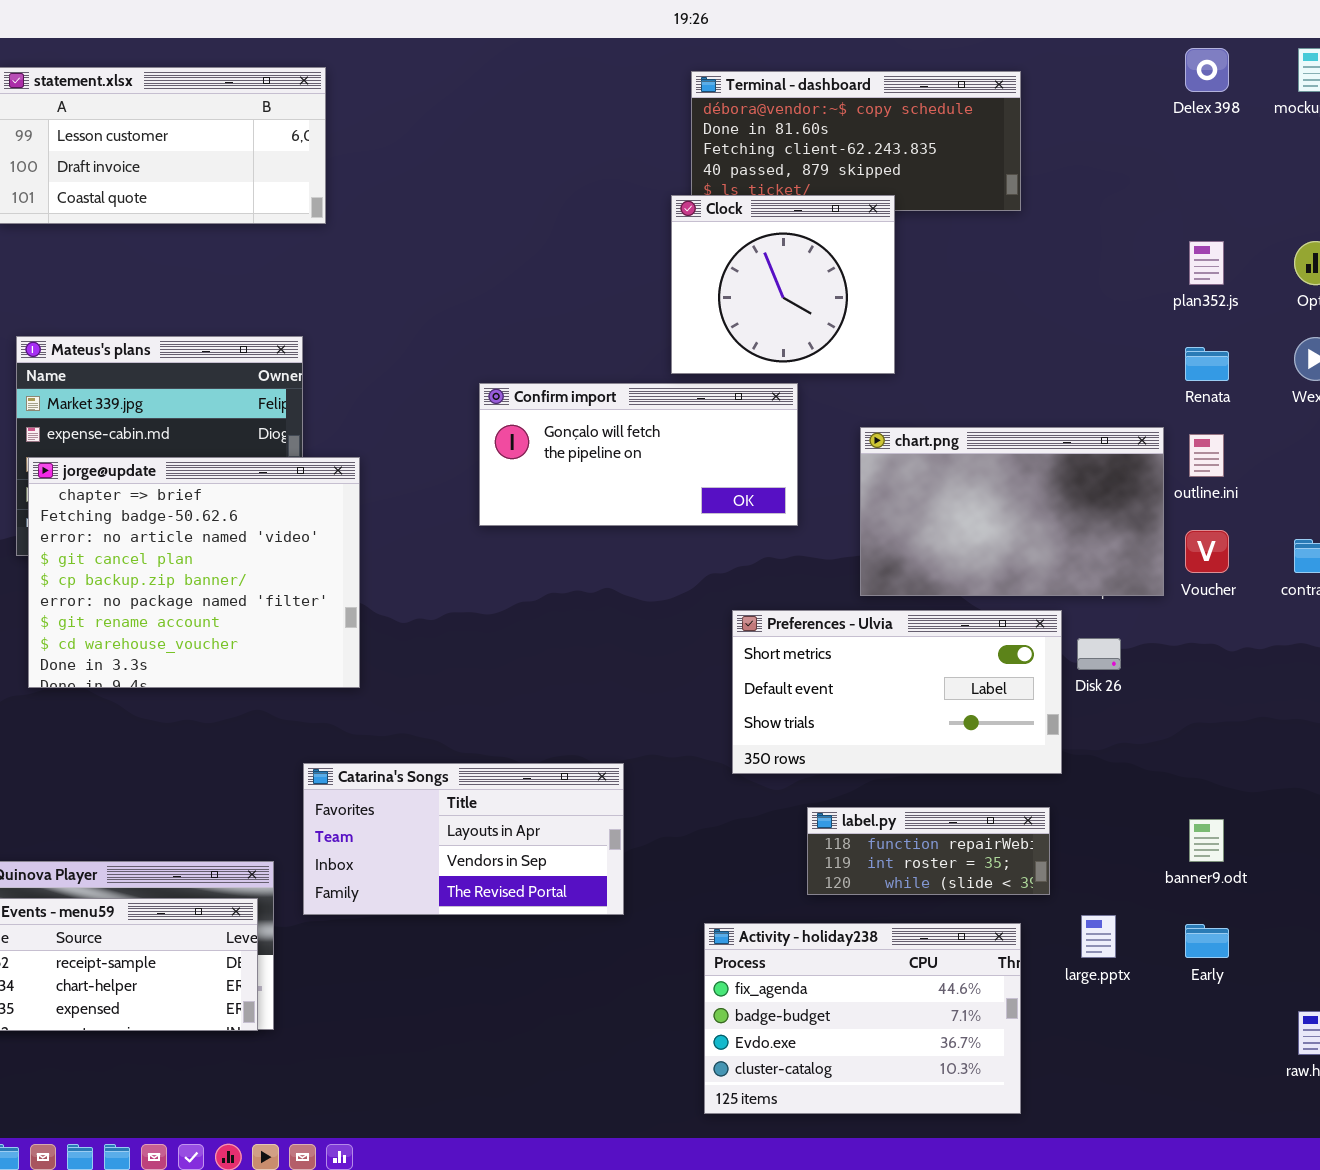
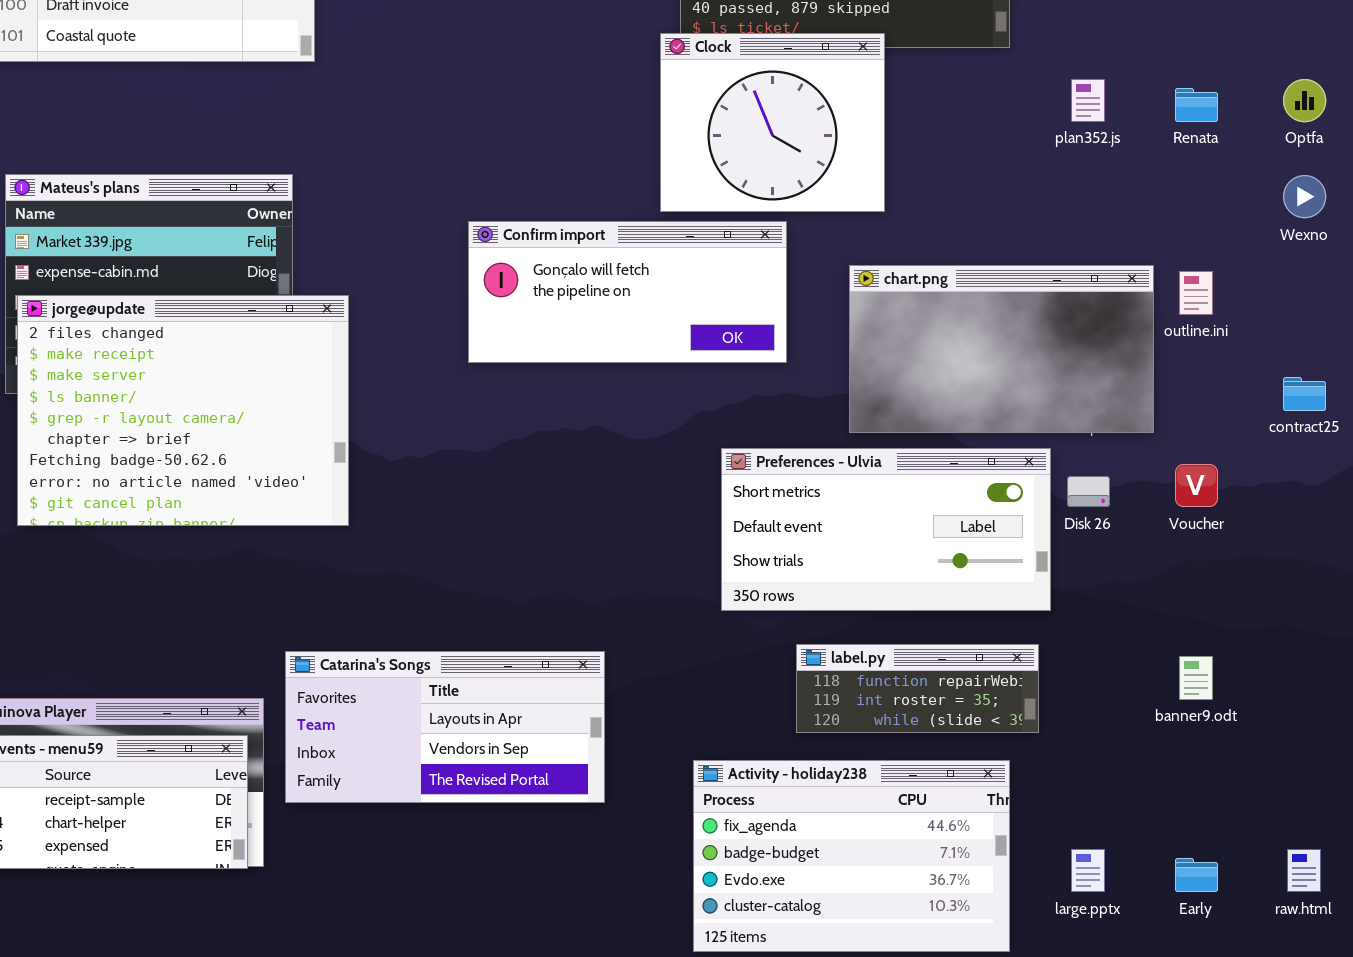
plan352.js: [1189,241,1224,285] -> [1071,79,1105,122], moved
Renata: [1185,347,1229,381] -> [1175,88,1218,122], moved
jorge@update: [28,457,360,688] -> [17,295,349,526], scrolled up 5 rows
Voucher: [1185,530,1229,573] -> [1175,464,1218,507], moved
Catarina's Songs: [303,763,624,915] -> [285,651,605,803], moved
large.pptx: [1081,915,1116,958] -> [1071,849,1105,892], moved
Early: [1185,924,1229,958] -> [1175,858,1218,892], moved

